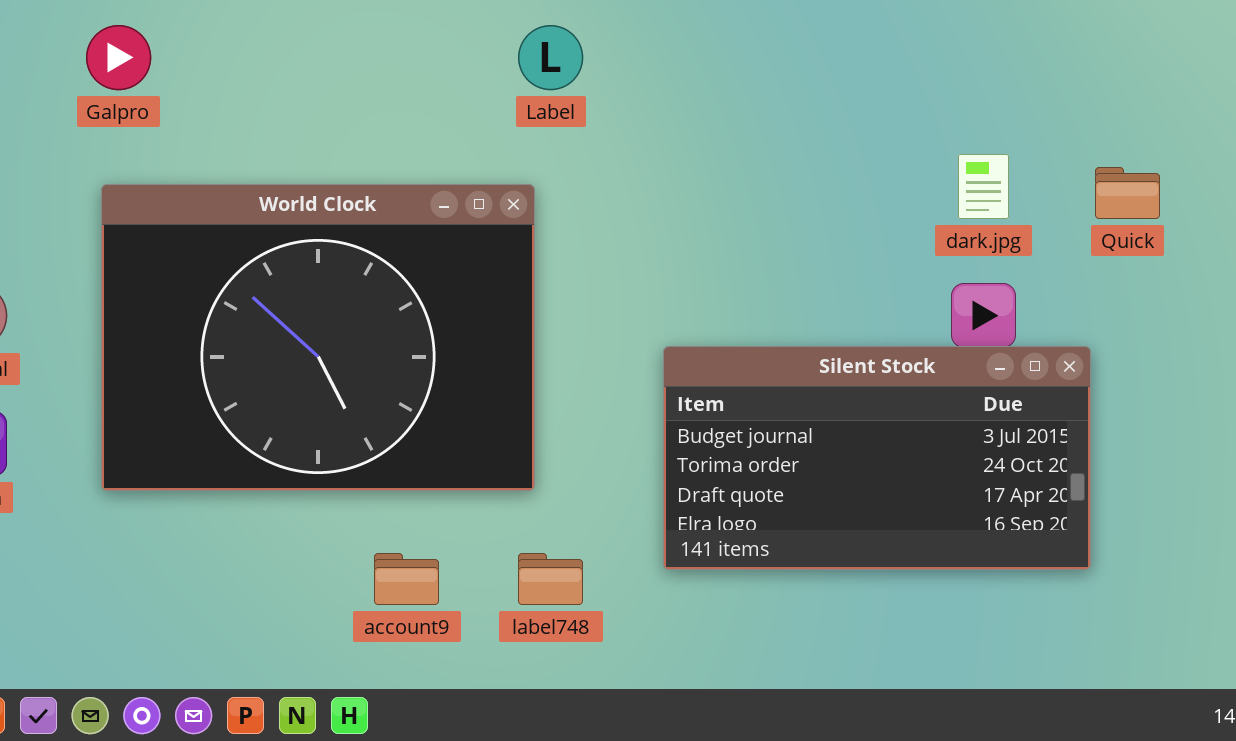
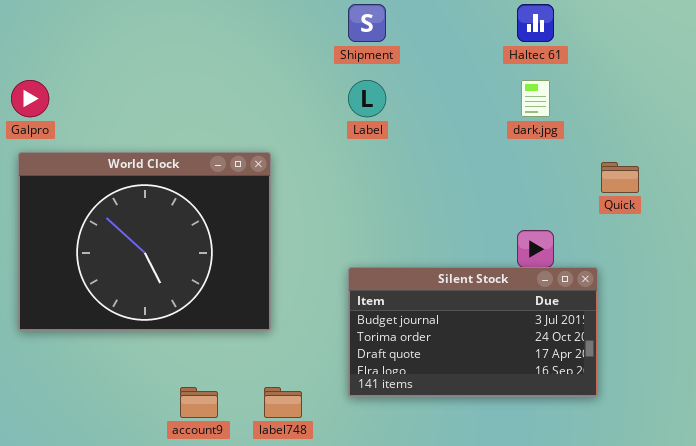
Label: [518,25,583,90] -> [348,80,386,117], moved
dark.jpg: [958,154,1009,219] -> [521,80,550,117], moved
World Clock: [101,184,535,491] -> [18,152,271,331], moved

